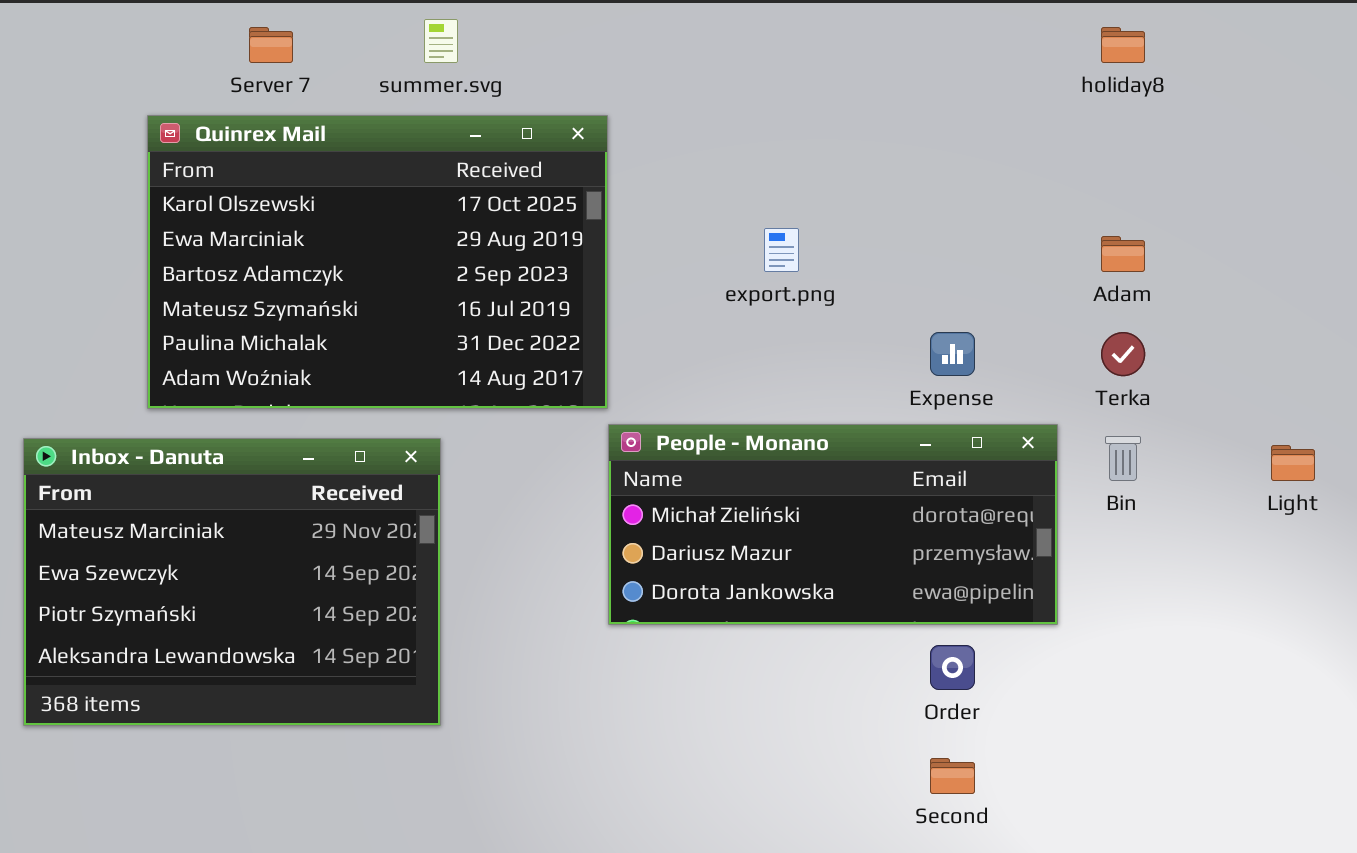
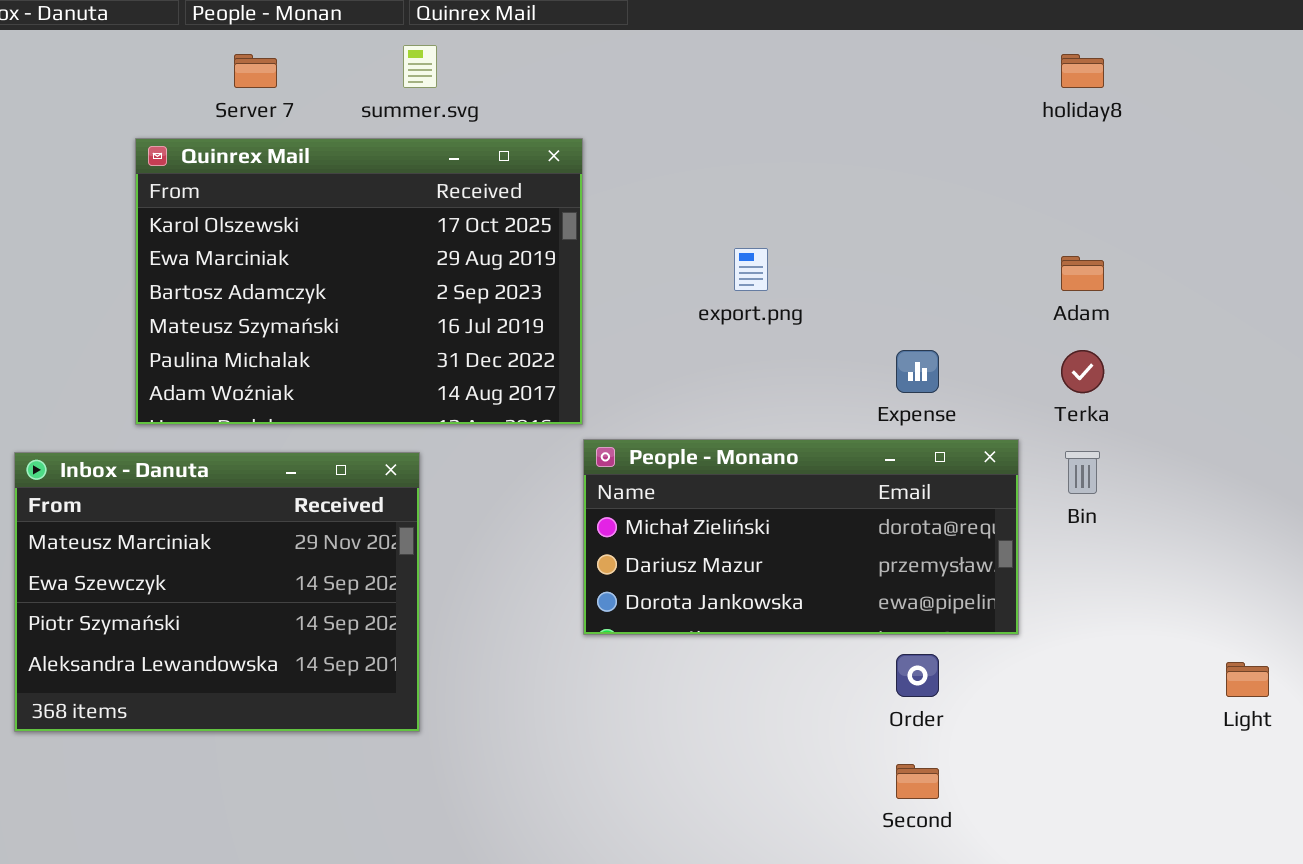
Light: [1271,445,1315,481] -> [1226,662,1269,697], moved

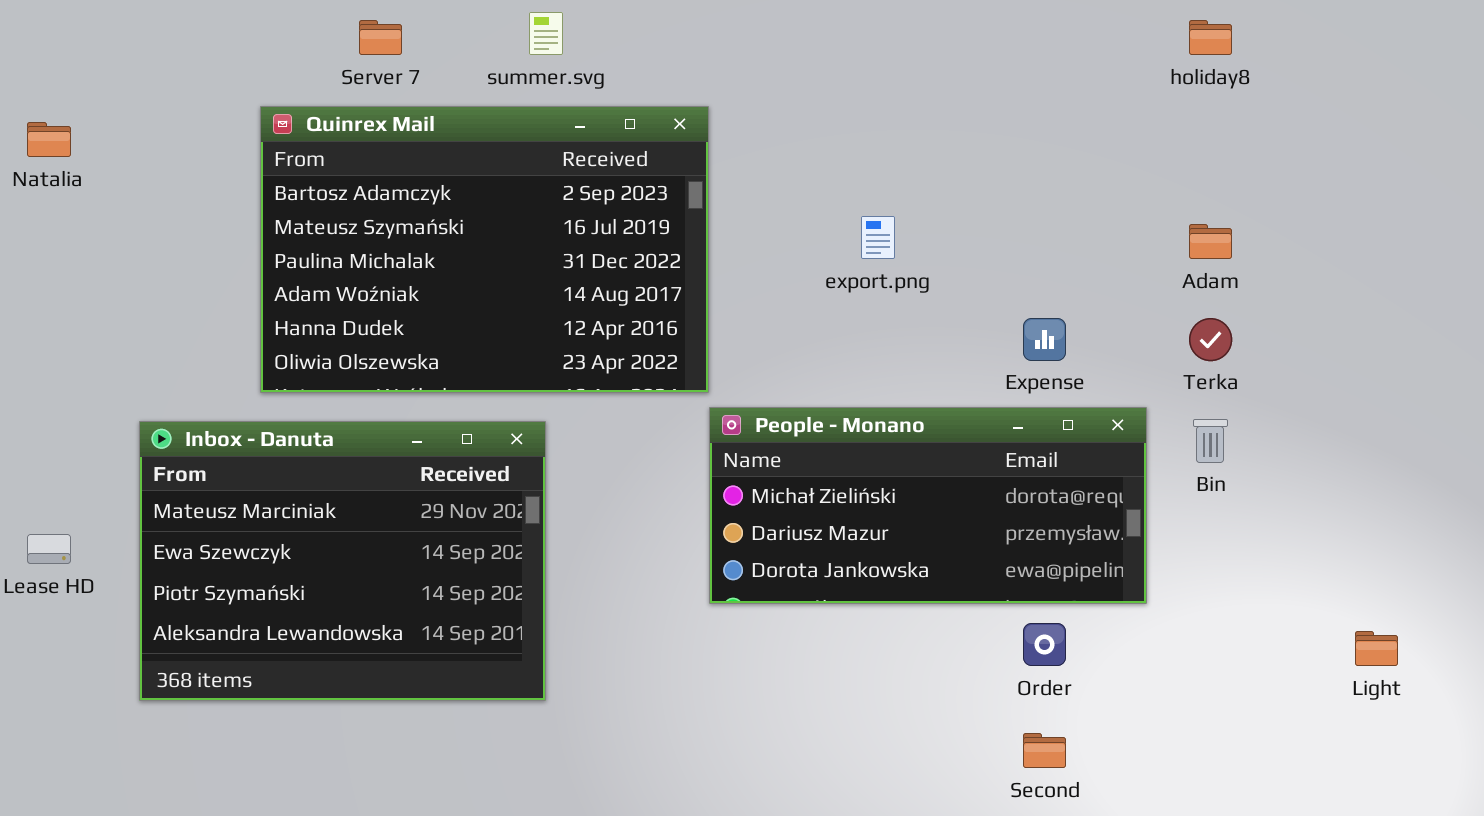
Quinrex Mail: [135,138,583,425] -> [260,106,709,393], scrolled down 2 rows

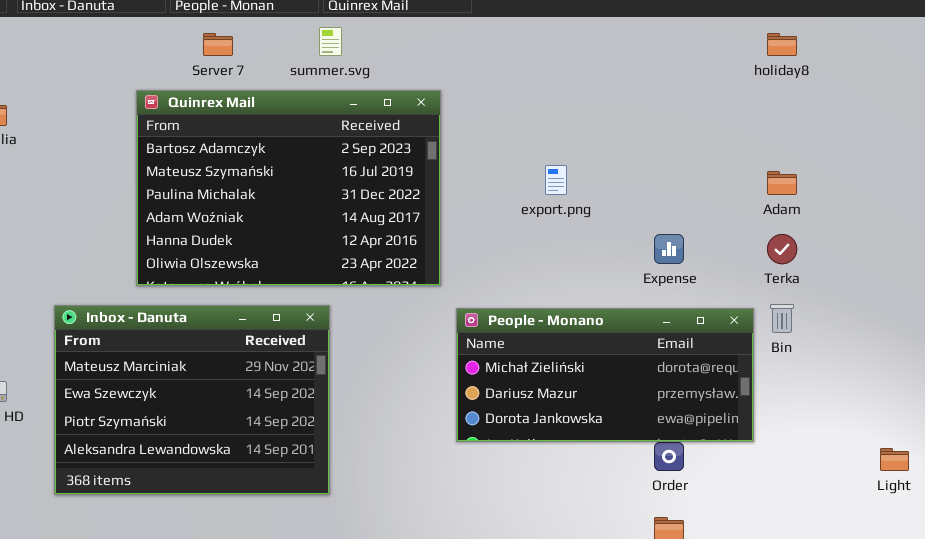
People - Monano: [709,407,1147,604] -> [456,308,754,442], moved

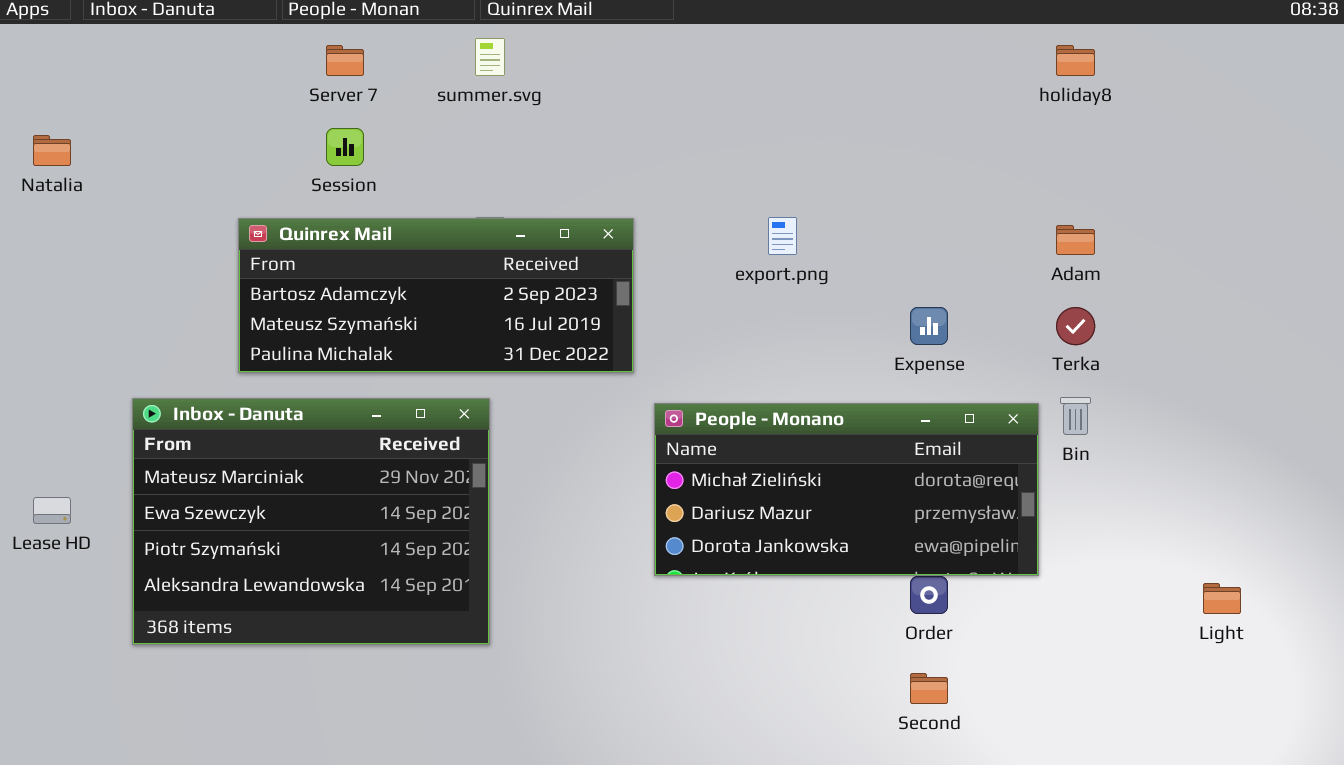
Quinrex Mail: [136,90,441,286] -> [238,218,634,373], resized

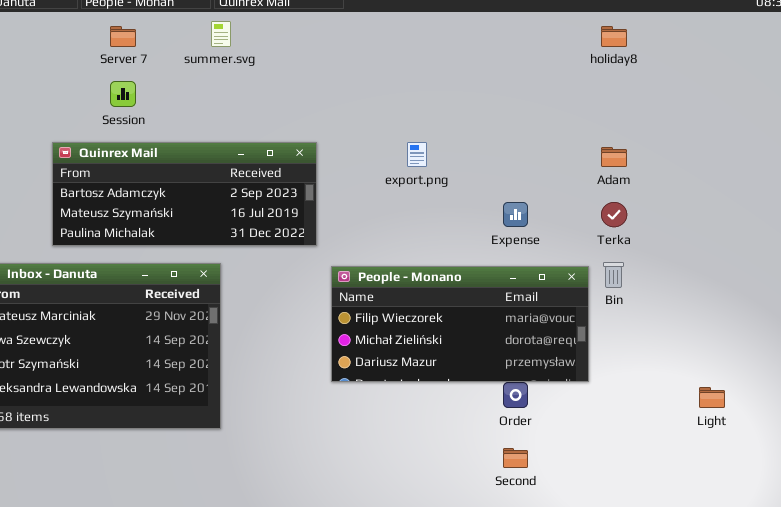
People - Monano: [654,403,1039,576] -> [331,266,589,382], scrolled up 1 row

